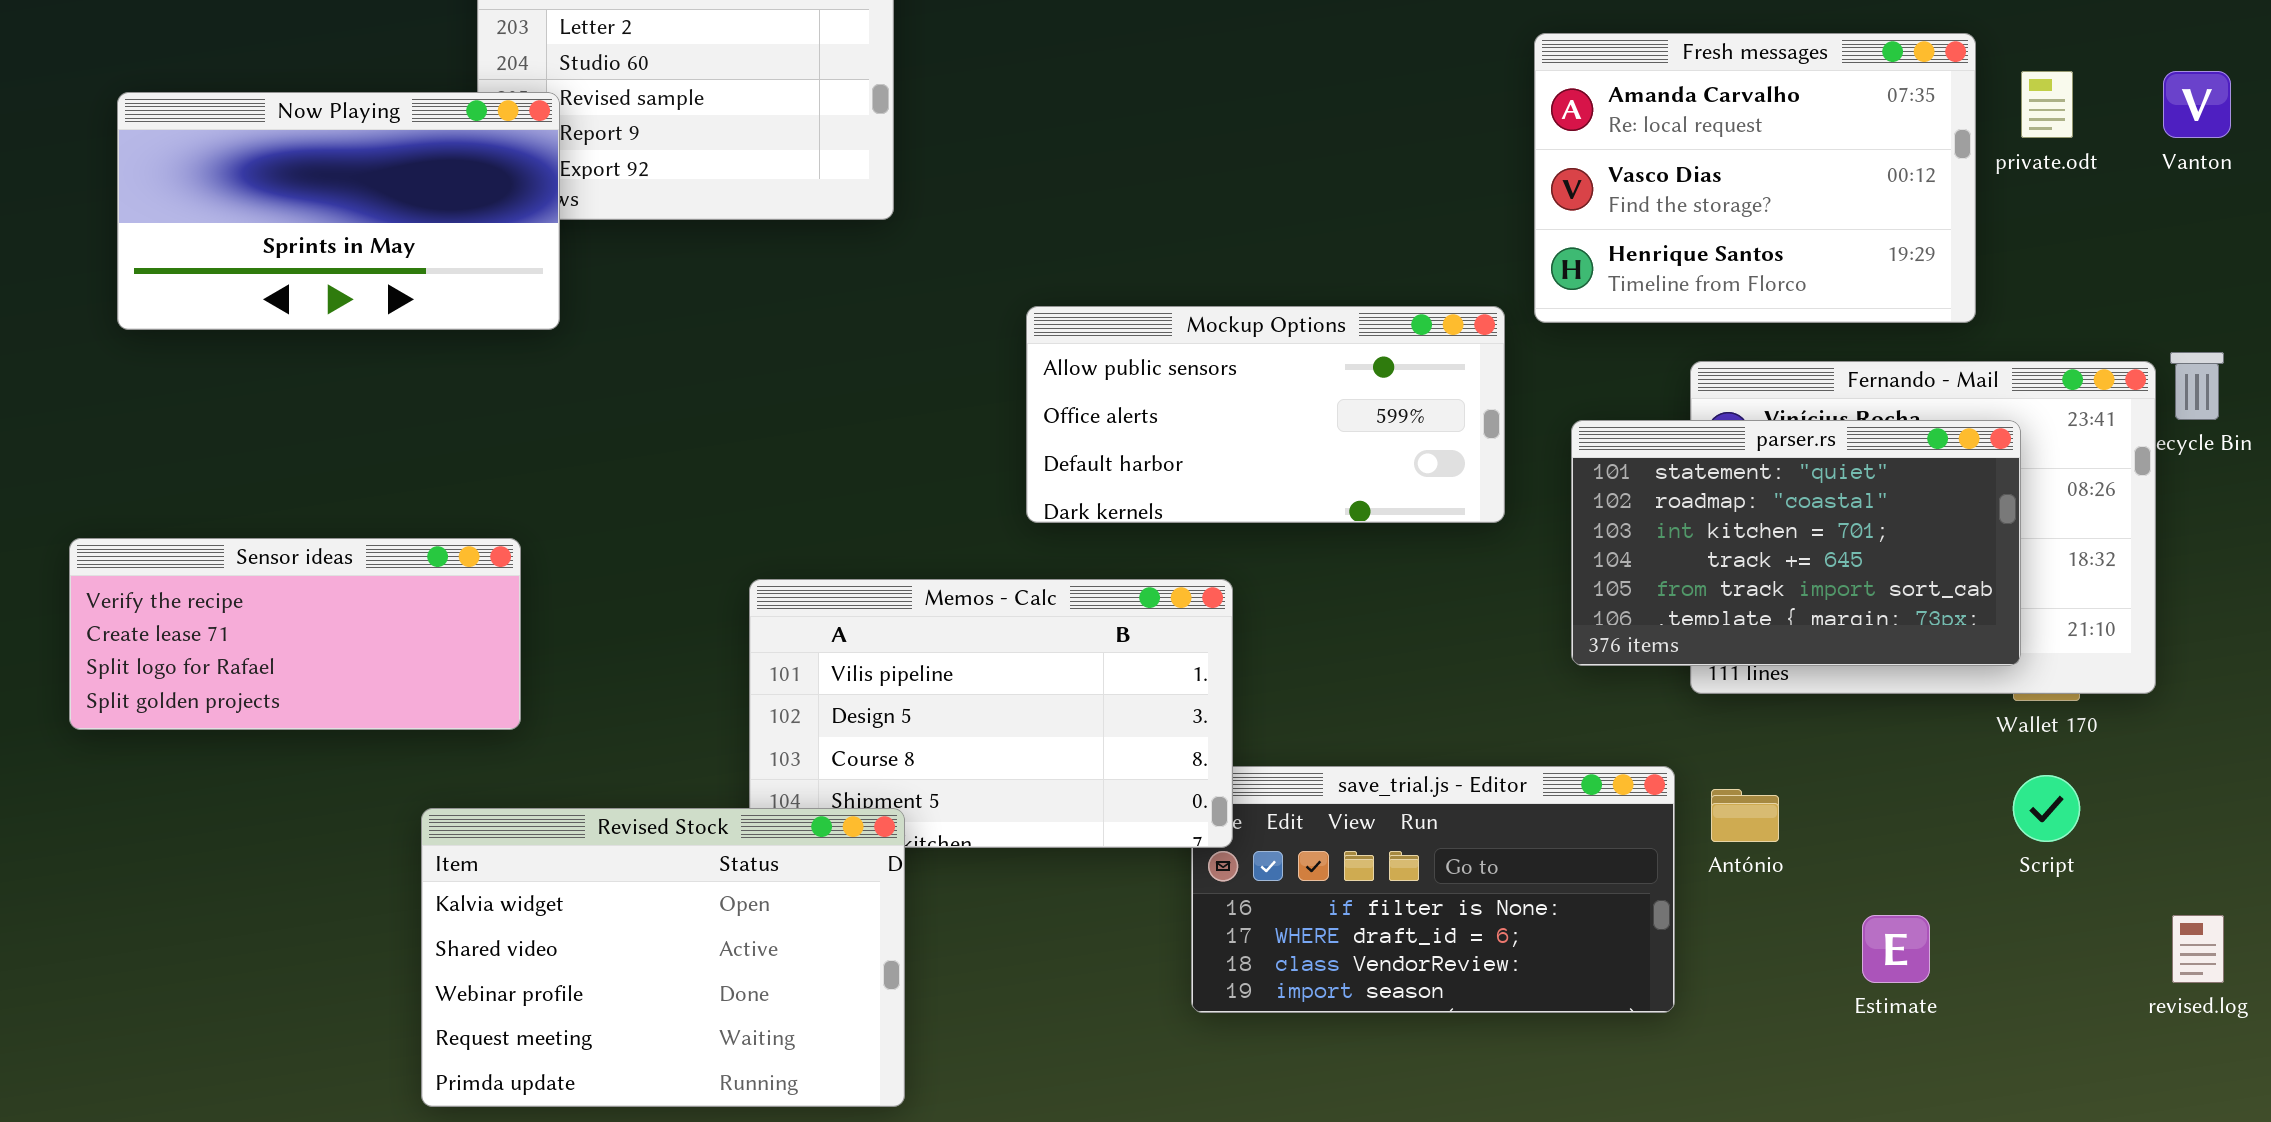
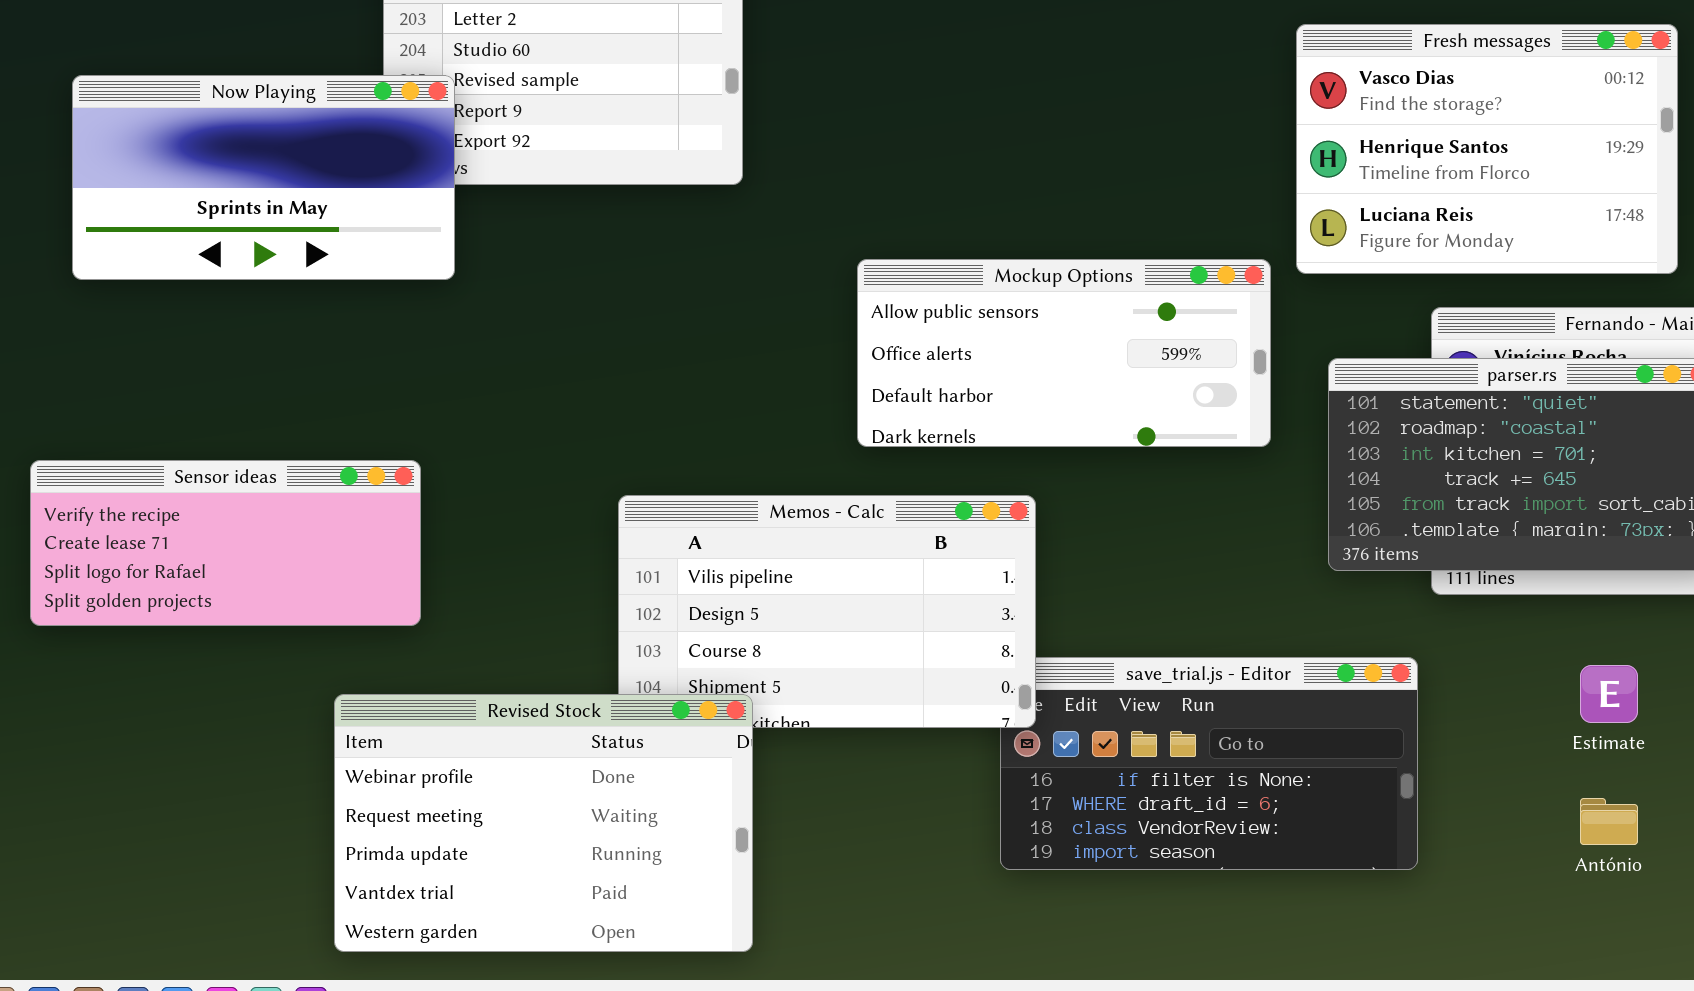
Fresh messages: [1534,33,1976,323] -> [1296,24,1678,274], scrolled down 1 row
António: [1711,789,1779,842] -> [1580,798,1638,845], moved
Revised Stock: [421,808,905,1107] -> [334,694,753,952], scrolled down 2 rows
Estimate: [1862,915,1930,983] -> [1580,665,1638,723], moved

